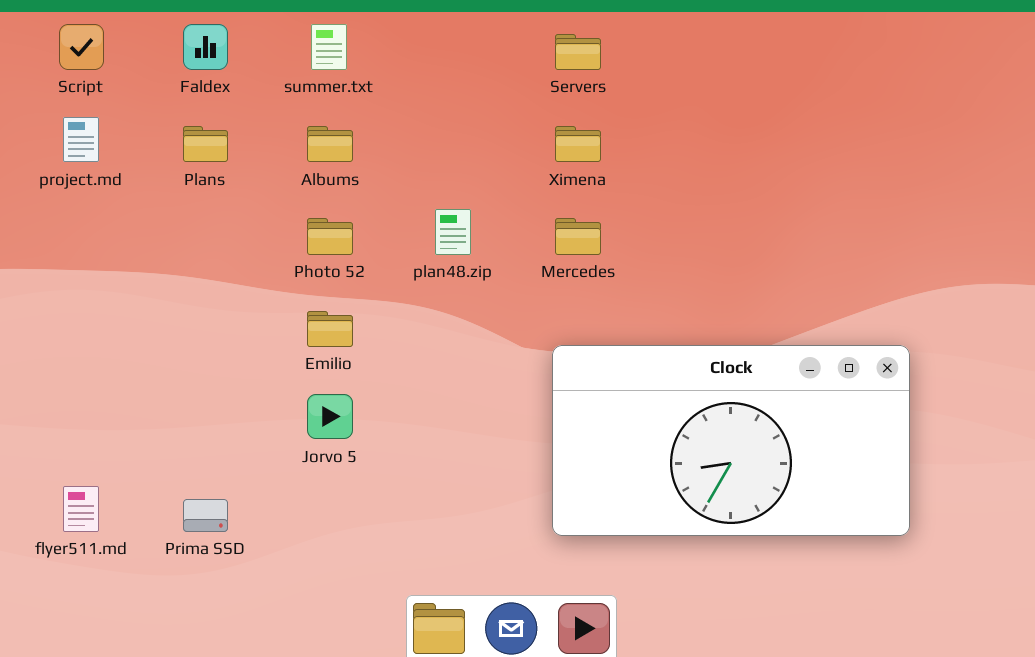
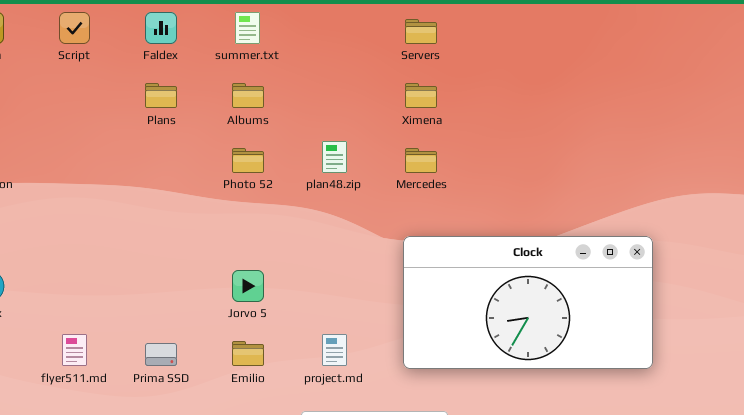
project.md: [63,117,99,162] -> [322,334,347,366], moved
Emilio: [307,311,353,347] -> [232,341,264,366], moved

